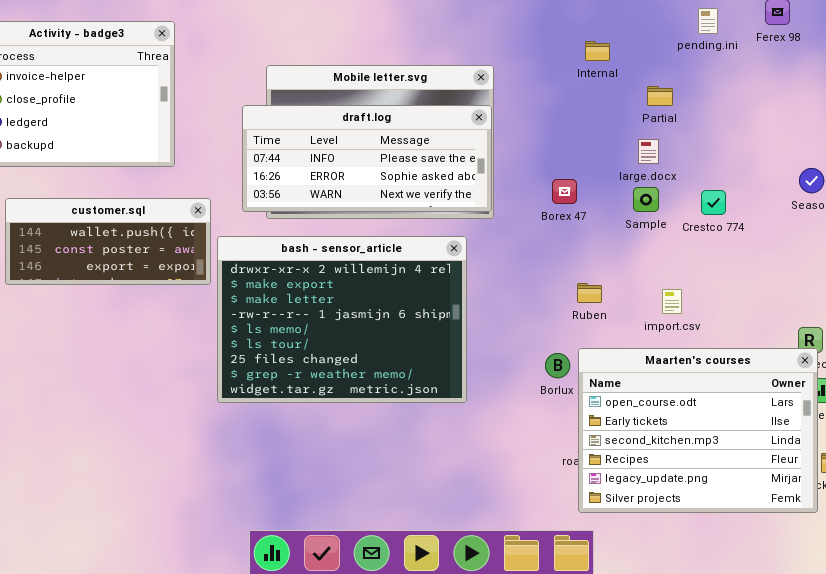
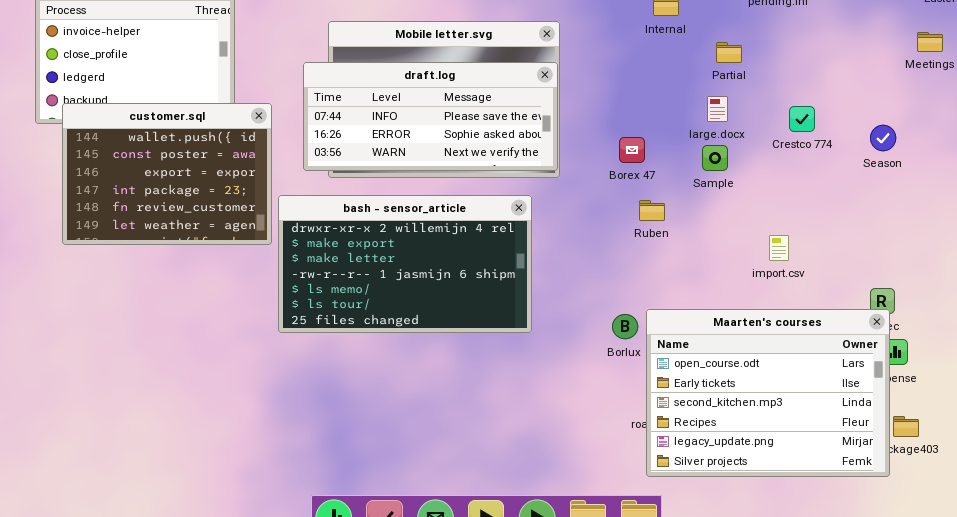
Crestco 774: [701,190,726,215] -> [789,106,815,132], moved
customer.sql: [5,198,211,285] -> [62,103,272,245], resized
bash - sensor_article: [217,236,467,403] -> [278,195,532,333], resized
Ruben: [577,283,602,303] -> [639,200,665,221], moved
import.csv: [662,289,682,314] -> [769,235,789,261], moved

